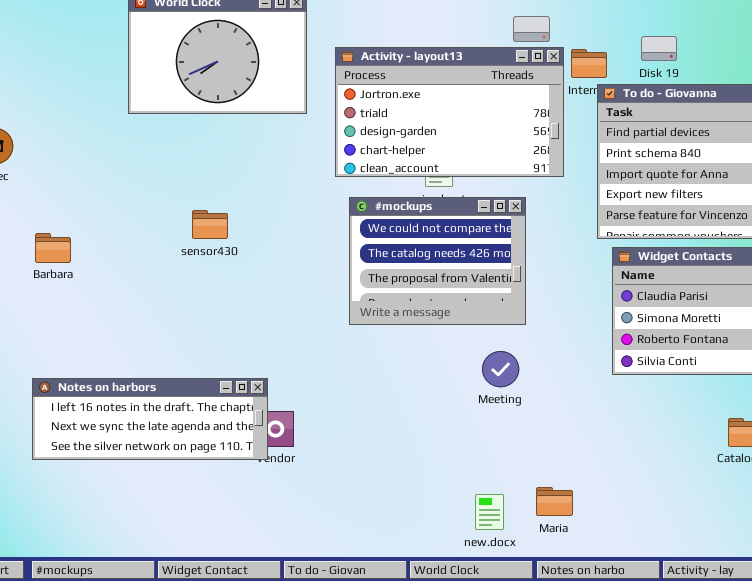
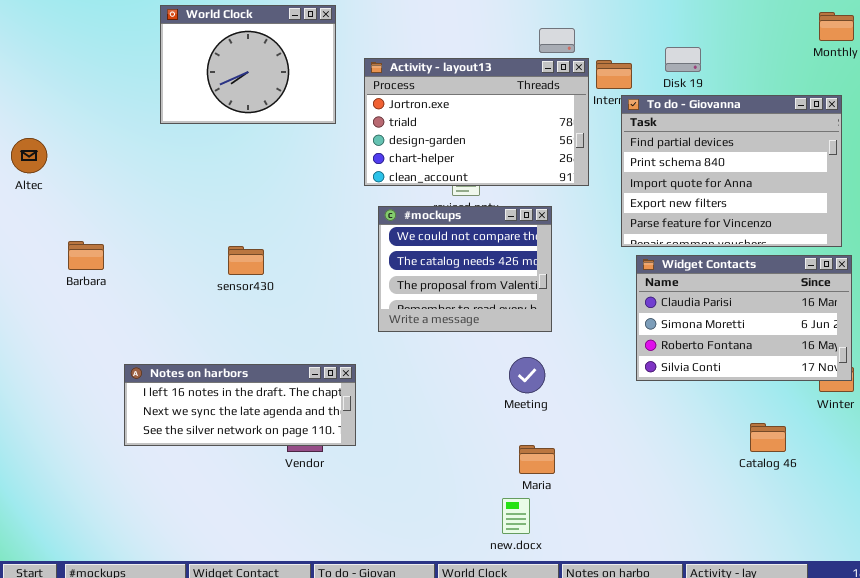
sensor430: [192,210,228,239] -> [228,246,264,275], moved
Notes on harbors: [32,378,268,460] -> [124,364,356,446], moved
Maria: [536,487,573,516] -> [519,445,555,474], moved

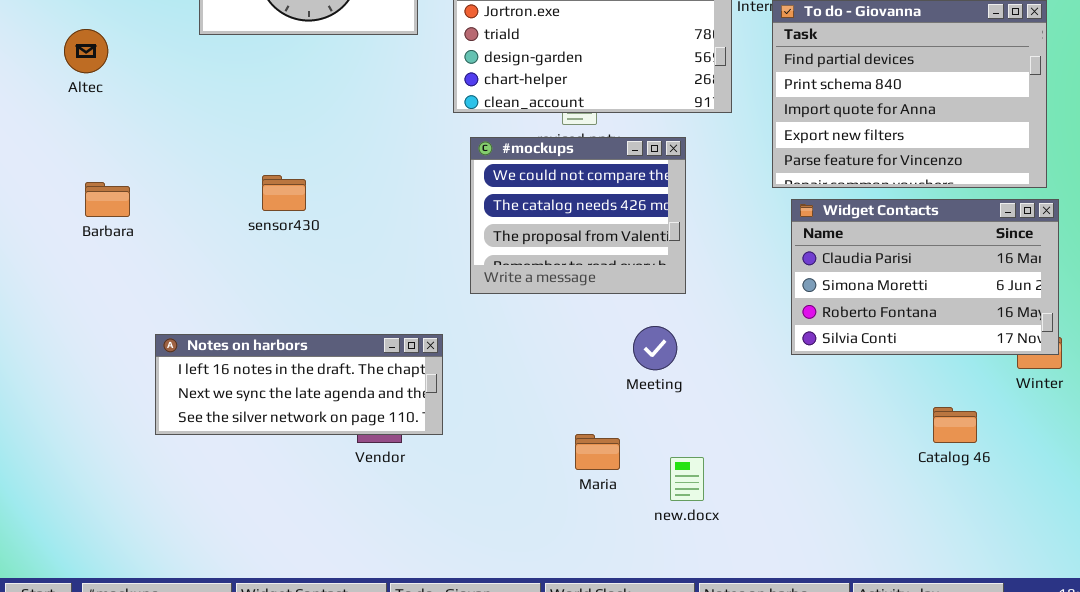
Altec: [11,138,47,173] -> [64,29,108,73], moved
sensor430: [228,246,264,275] -> [262,175,306,211], moved
Maria: [519,445,555,474] -> [575,434,620,470], moved
new.docx: [502,498,530,534] -> [670,457,704,501], moved

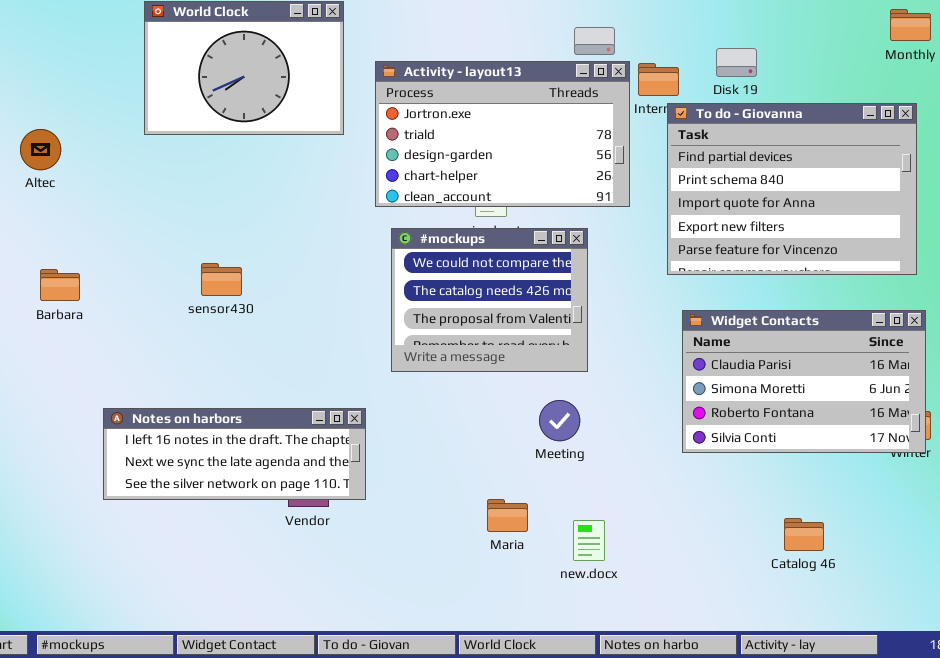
Widget Contacts: [791,199,1059,355] -> [682,310,926,453], moved
Catalog 46: [933,407,977,443] -> [784,518,824,551], moved

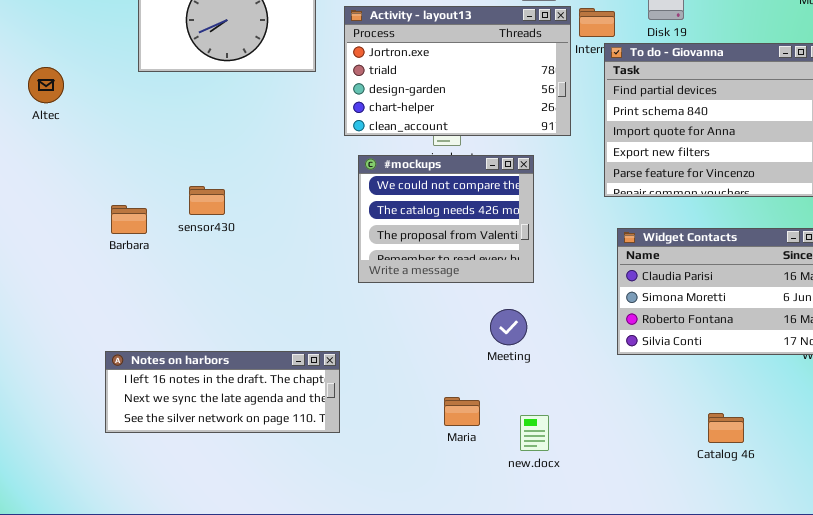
Barbara: [40,269,80,301] -> [111,205,147,234], moved
Notes on harbors: [103,408,366,500] -> [105,351,340,433], moved

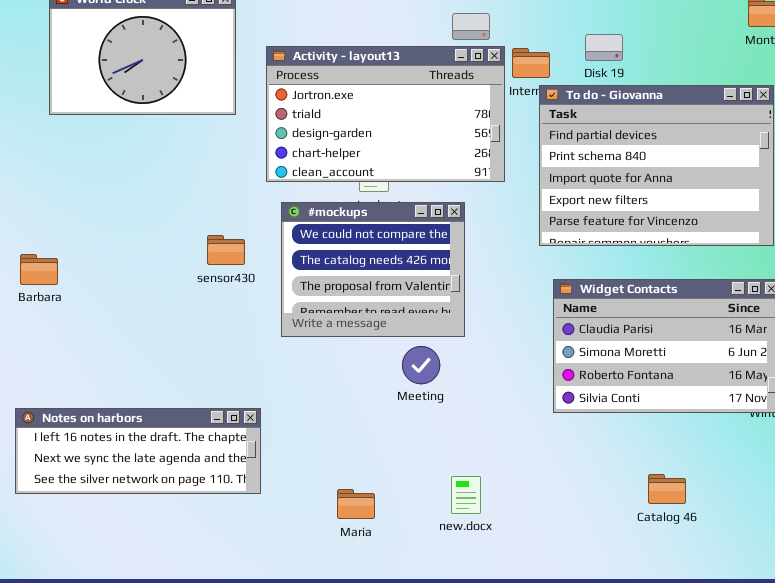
sensor430: [189,186,225,215] -> [207,235,245,265], moved
Meeting: [490,309,527,345] -> [402,346,440,384], moved
Maria: [444,397,480,426] -> [337,489,375,519], moved

